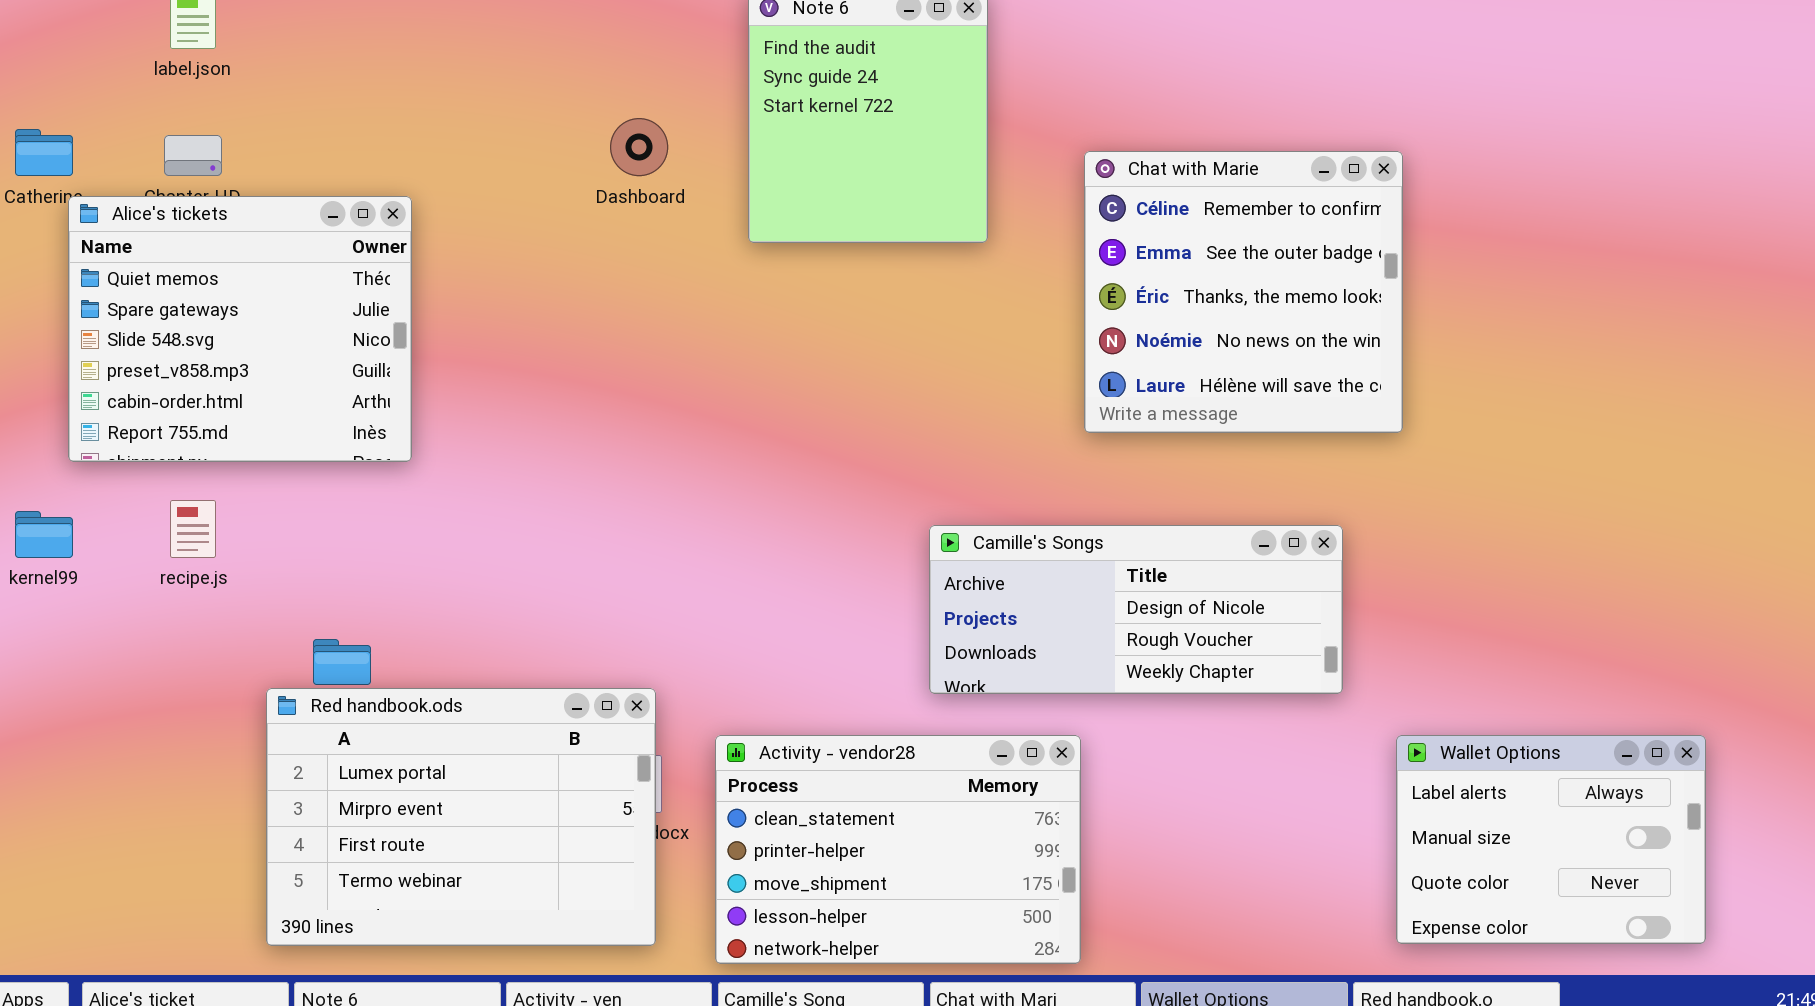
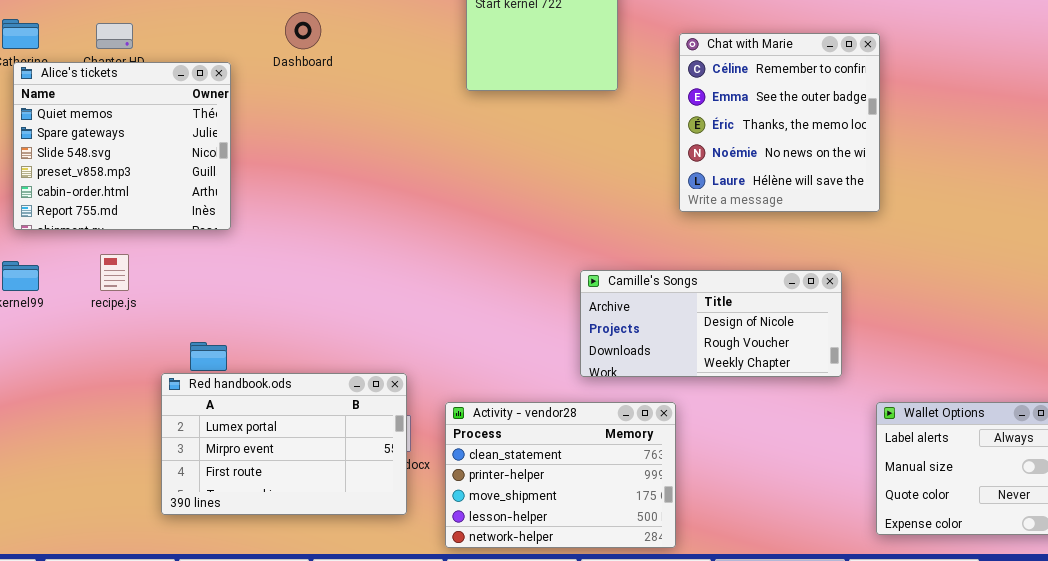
Dashboard: [610,118,668,176] -> [285,12,321,49], moved
Alice's tickets: [68,196,412,462] -> [13,62,231,230], moved
Red handbook.ods: [266,688,656,946] -> [161,373,407,515], resized

